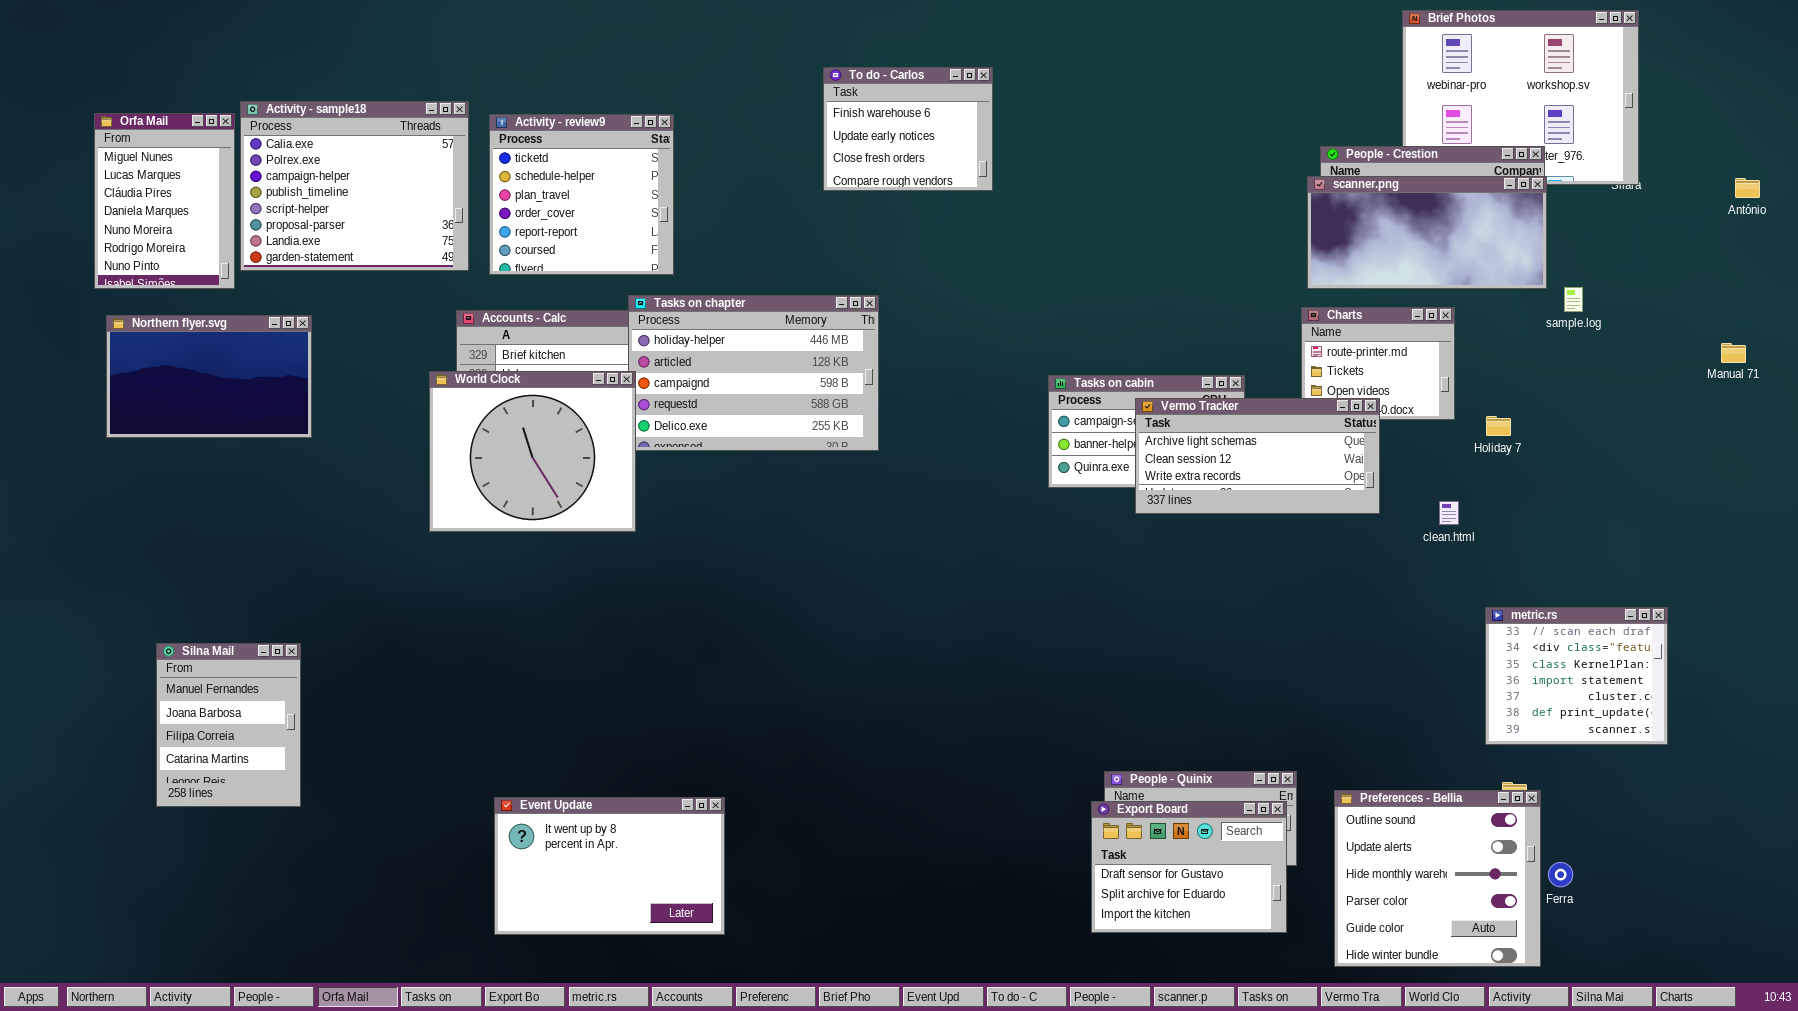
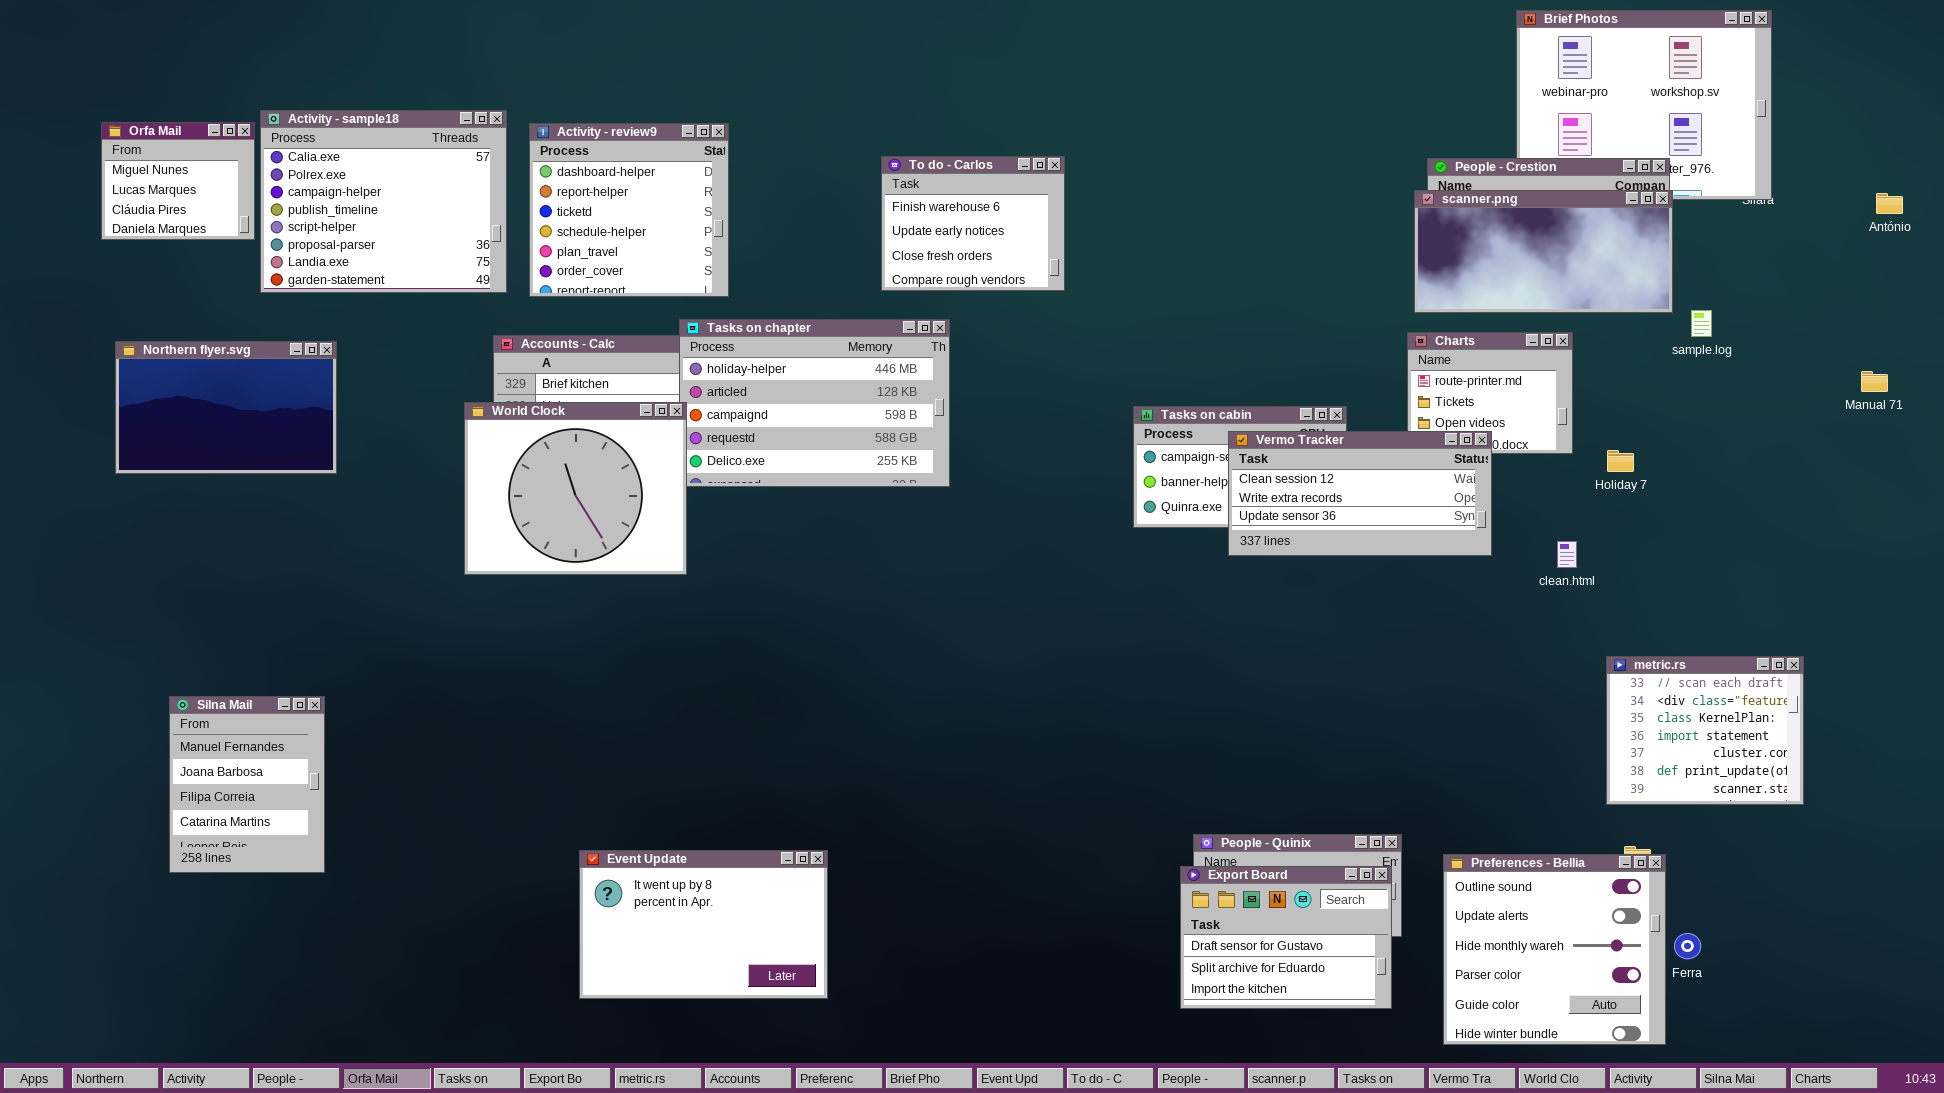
To do - Carlos: [823,67,993,191] -> [881,156,1065,291], moved
Orfa Mail: [94,113,235,289] -> [101,122,255,240], resized
Activity - review9: [489,114,674,275] -> [529,123,729,297], scrolled up 2 rows
Vermo Tracker: [1135,398,1380,514] -> [1228,431,1492,556], scrolled down 1 row
Event Update: [494,797,725,935] -> [579,850,828,999], moved

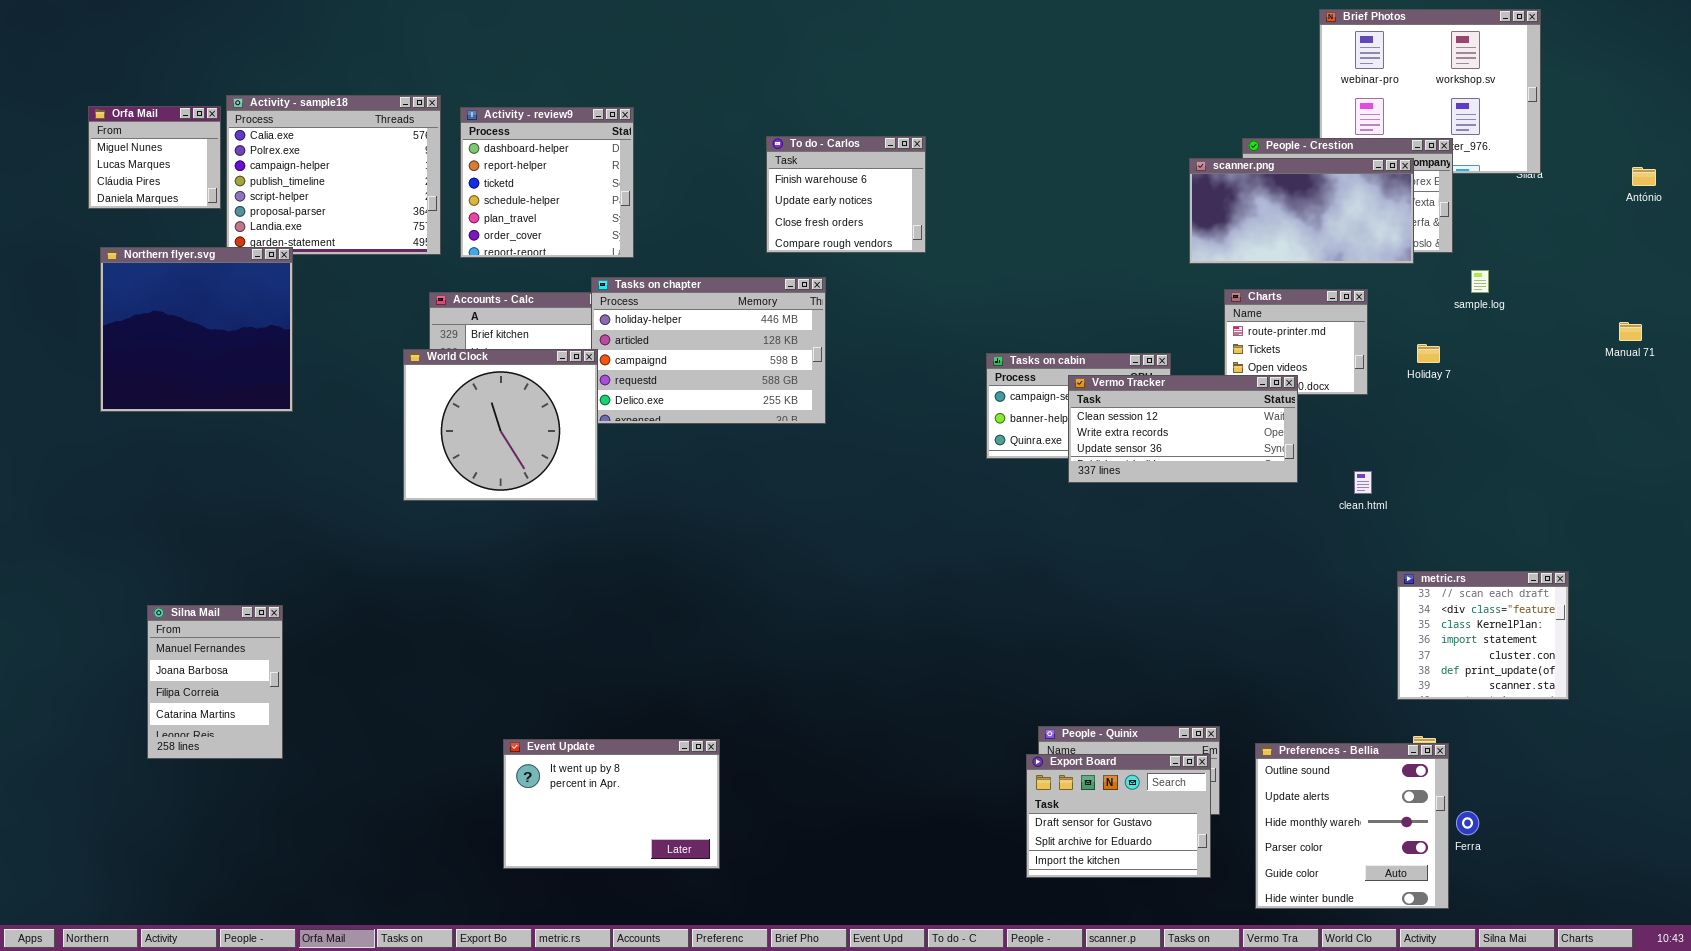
scanner.png: [1414,190,1673,313] -> [1189,158,1414,264], moved
Northern flyer.svg: [115,341,337,474] -> [100,247,293,412], resized
Holiday 7: [1607,450,1634,472] -> [1417,344,1440,363], moved

